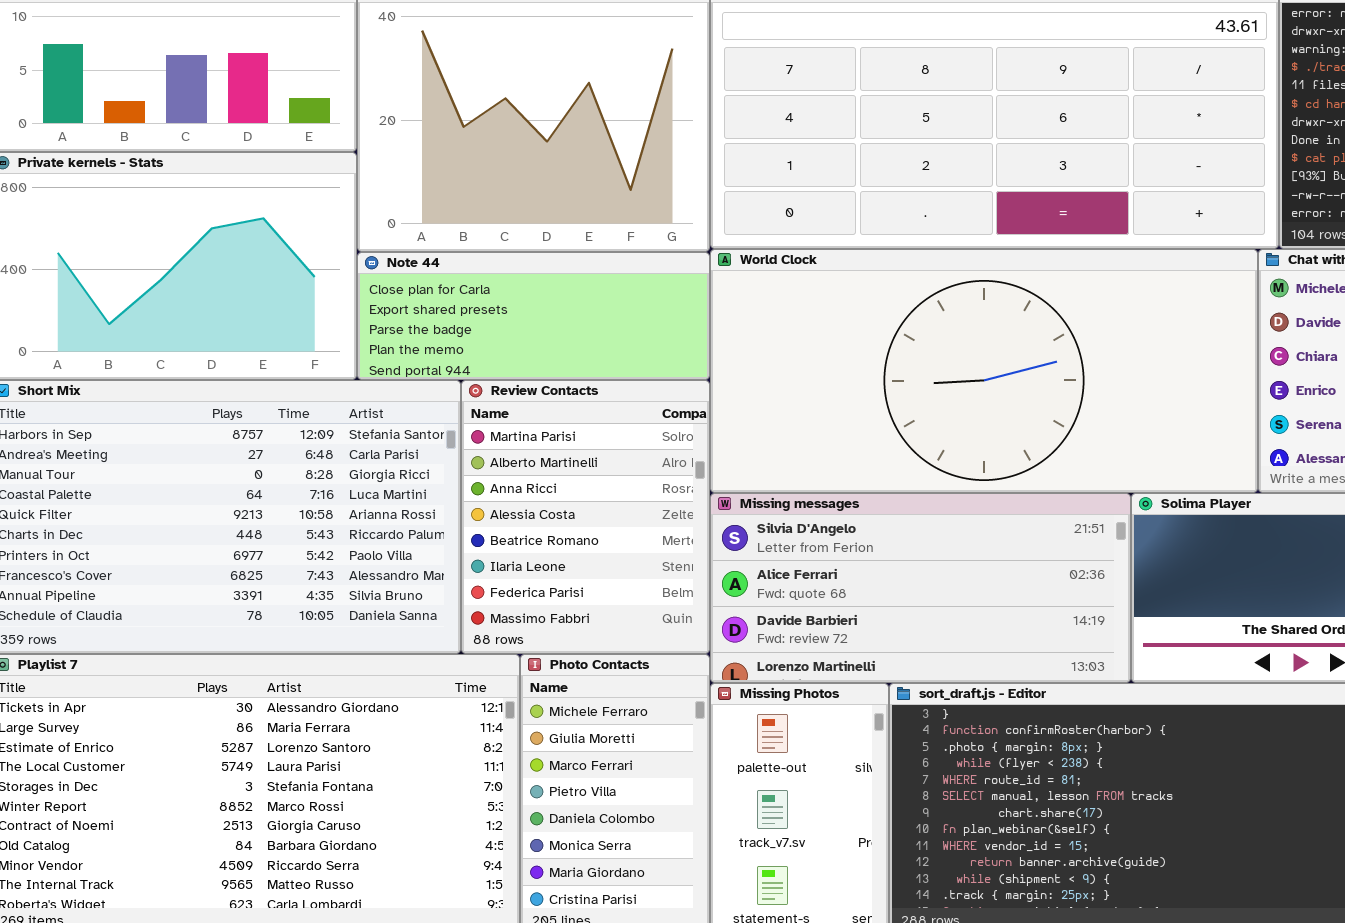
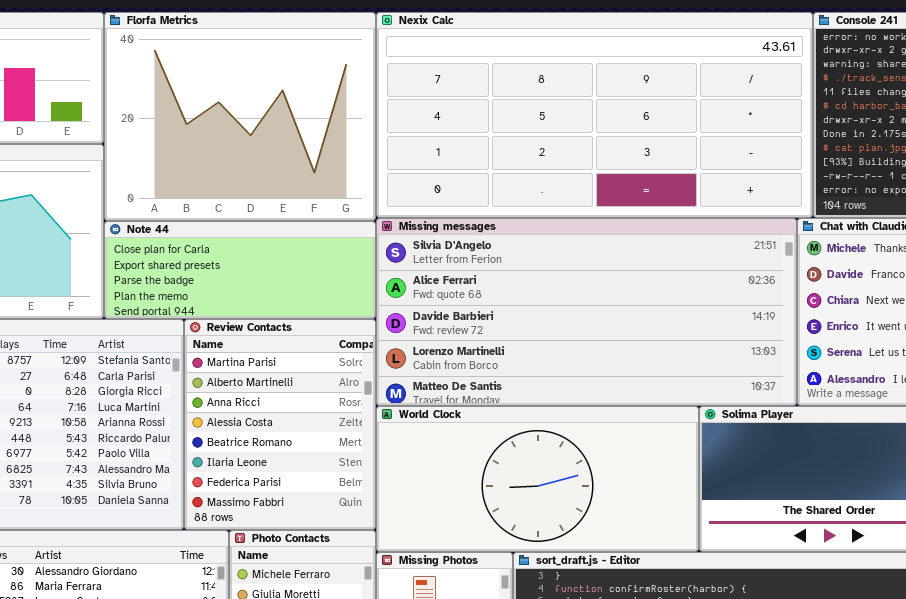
World Clock: [710,249,1258,493] -> [376,406,699,552], moved, resized
Missing messages: [710,493,1131,683] -> [376,218,797,406], moved, resized

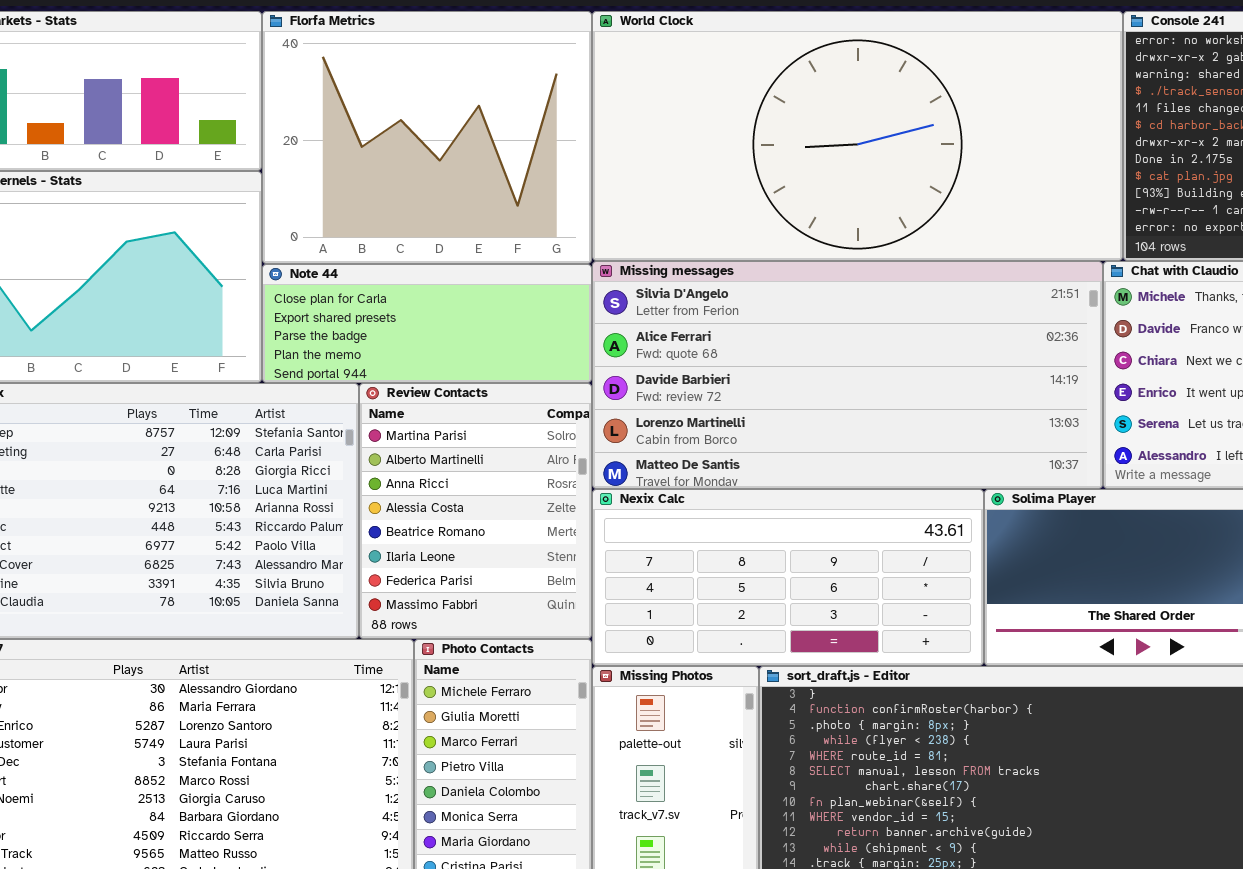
Nexix Calc: [376,12,813,218] -> [592,489,984,666], moved, resized
World Clock: [376,406,699,552] -> [592,11,1123,261], moved, resized

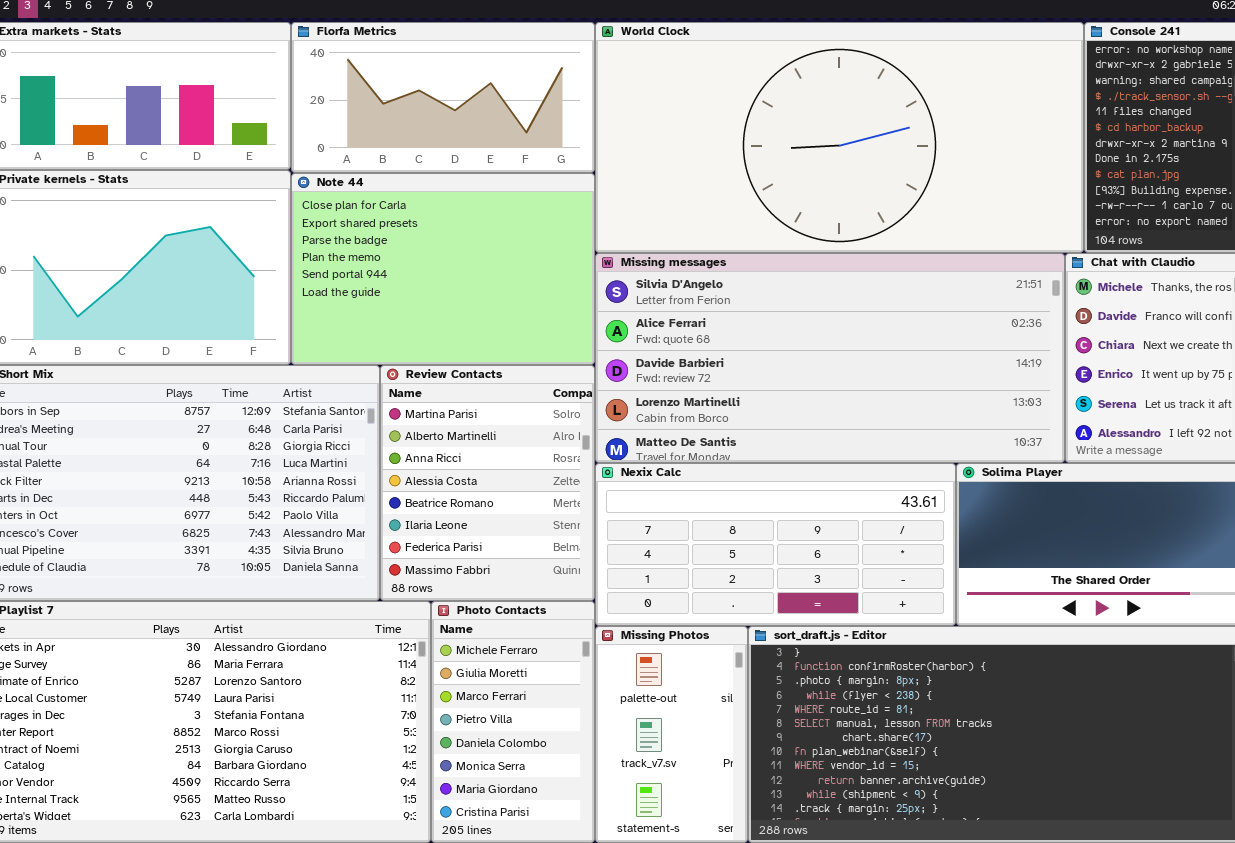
Florfa Metrics: [262,11,592,264] -> [291,22,595,173], resized
Note 44: [262,264,592,383] -> [291,173,595,365], resized

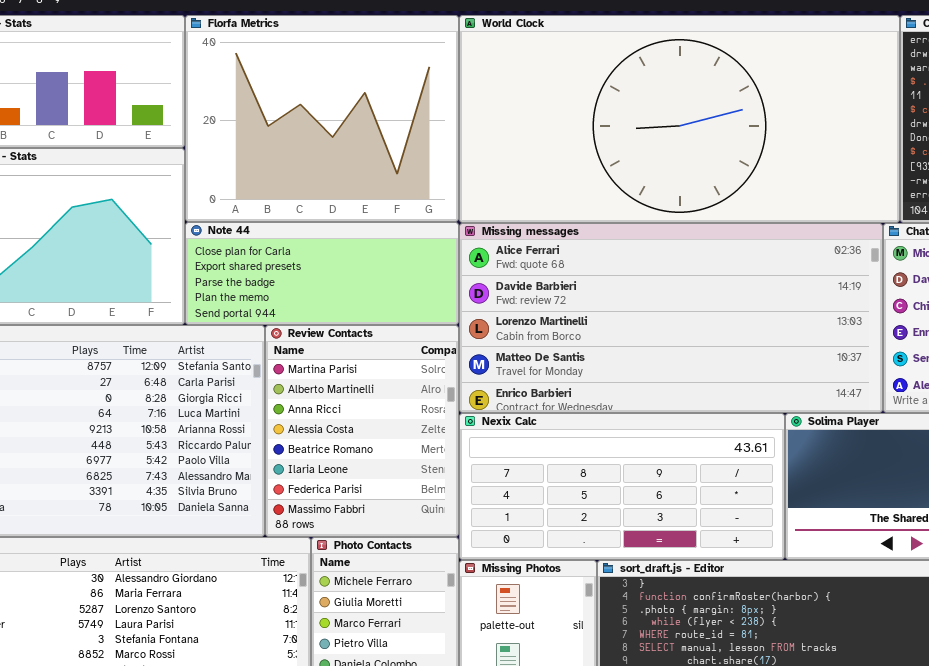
Florfa Metrics: [291,22,595,173] -> [185,15,459,222], resized
Note 44: [291,173,595,365] -> [185,222,459,325], resized
Missing messages: [595,253,1065,463] -> [459,223,883,413], scrolled down 1 row

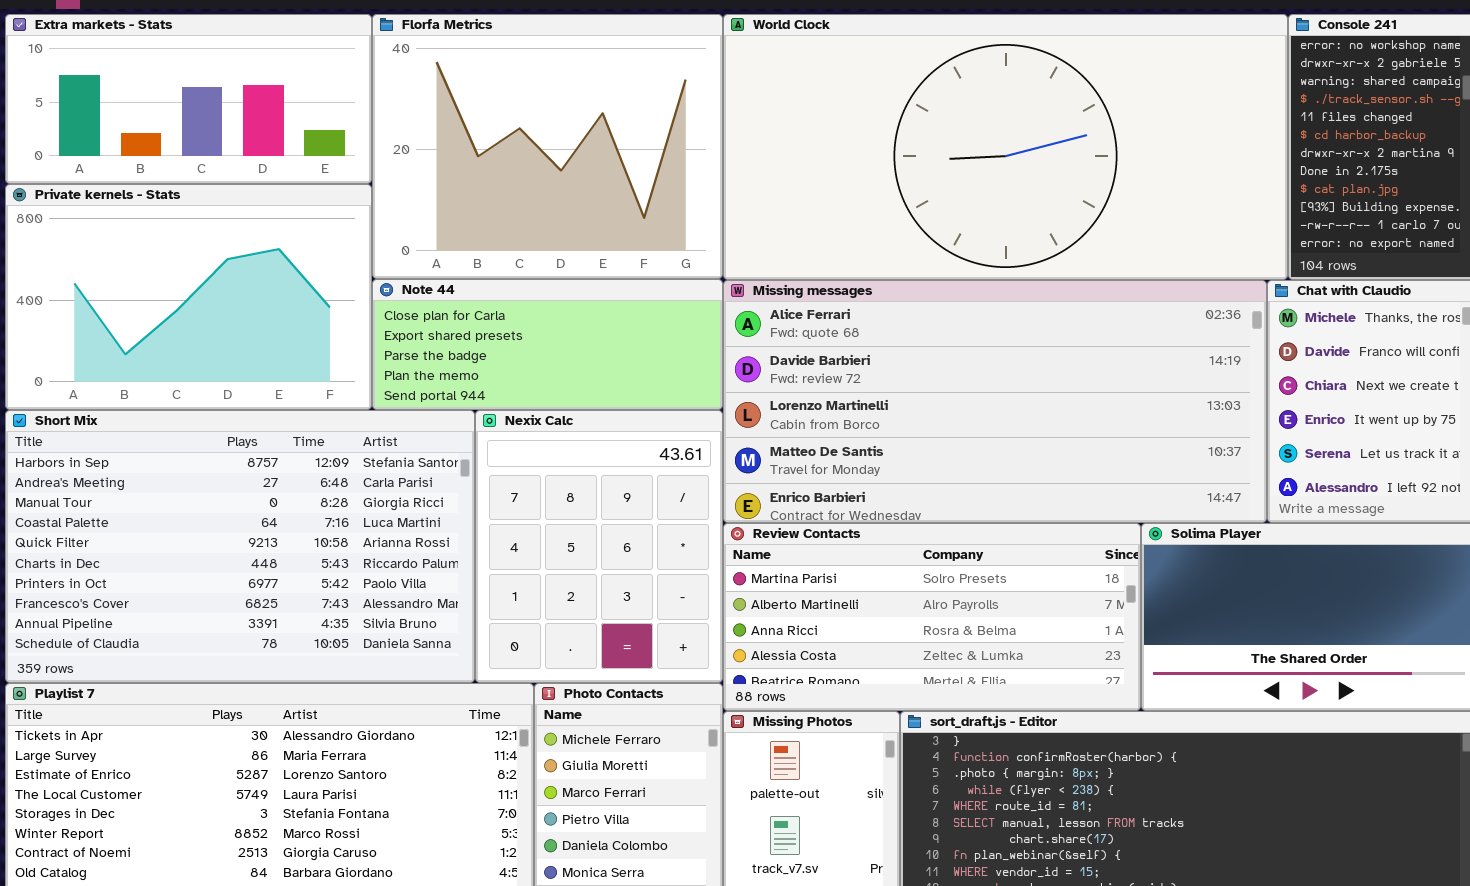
Review Contacts: [265,325,459,537] -> [723,523,1141,711], moved, resized
Nexix Calc: [459,413,785,560] -> [475,410,723,683], moved, resized

